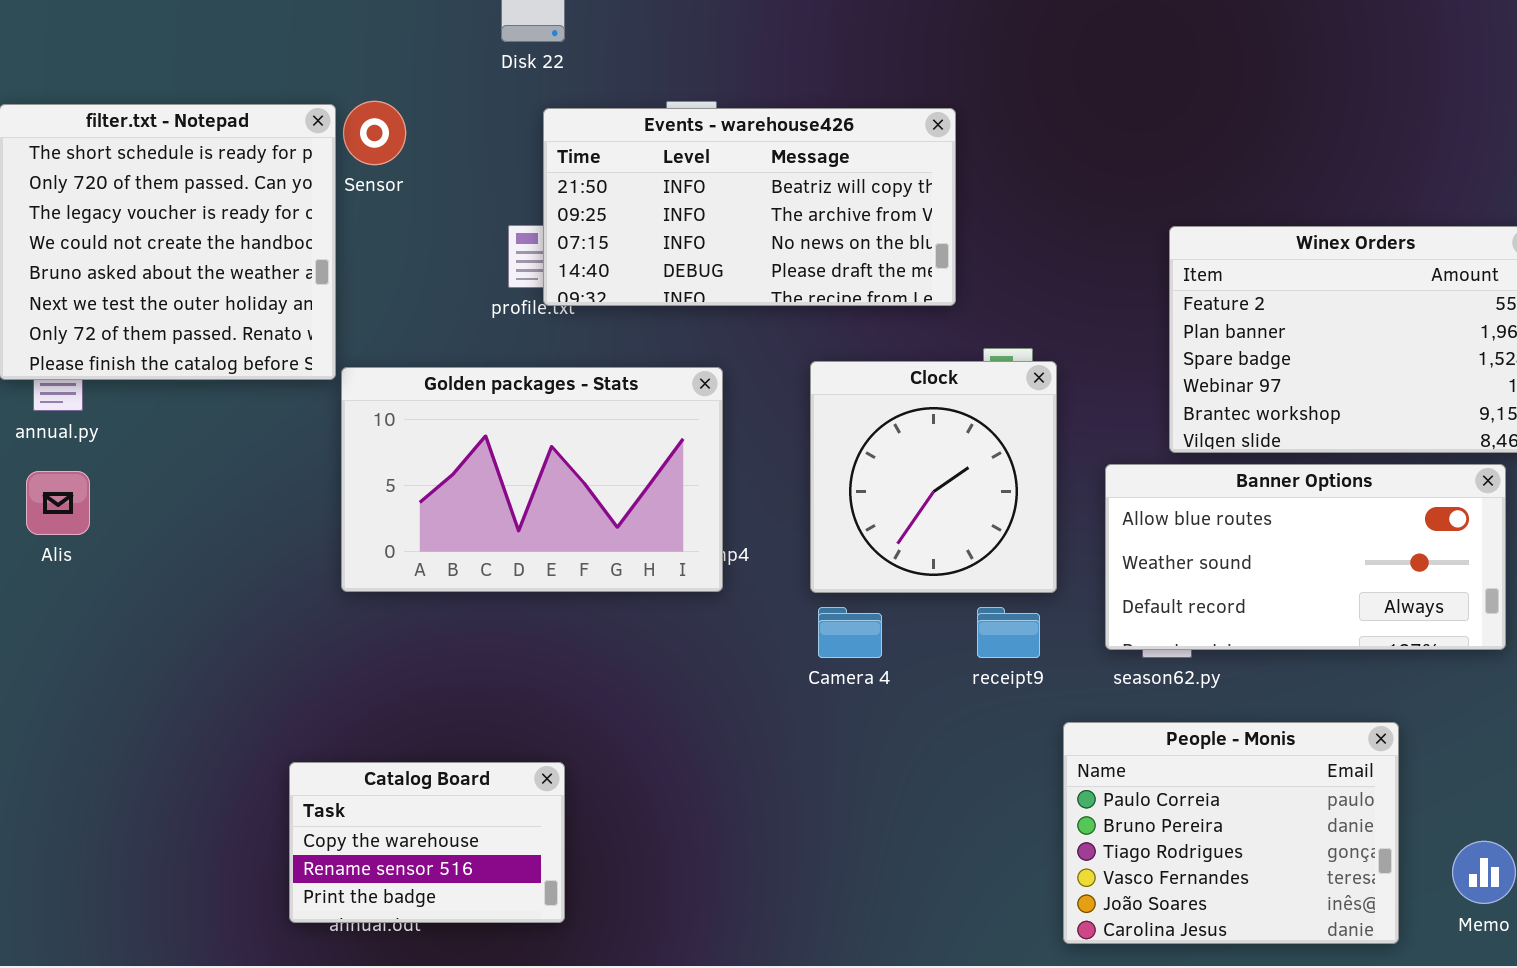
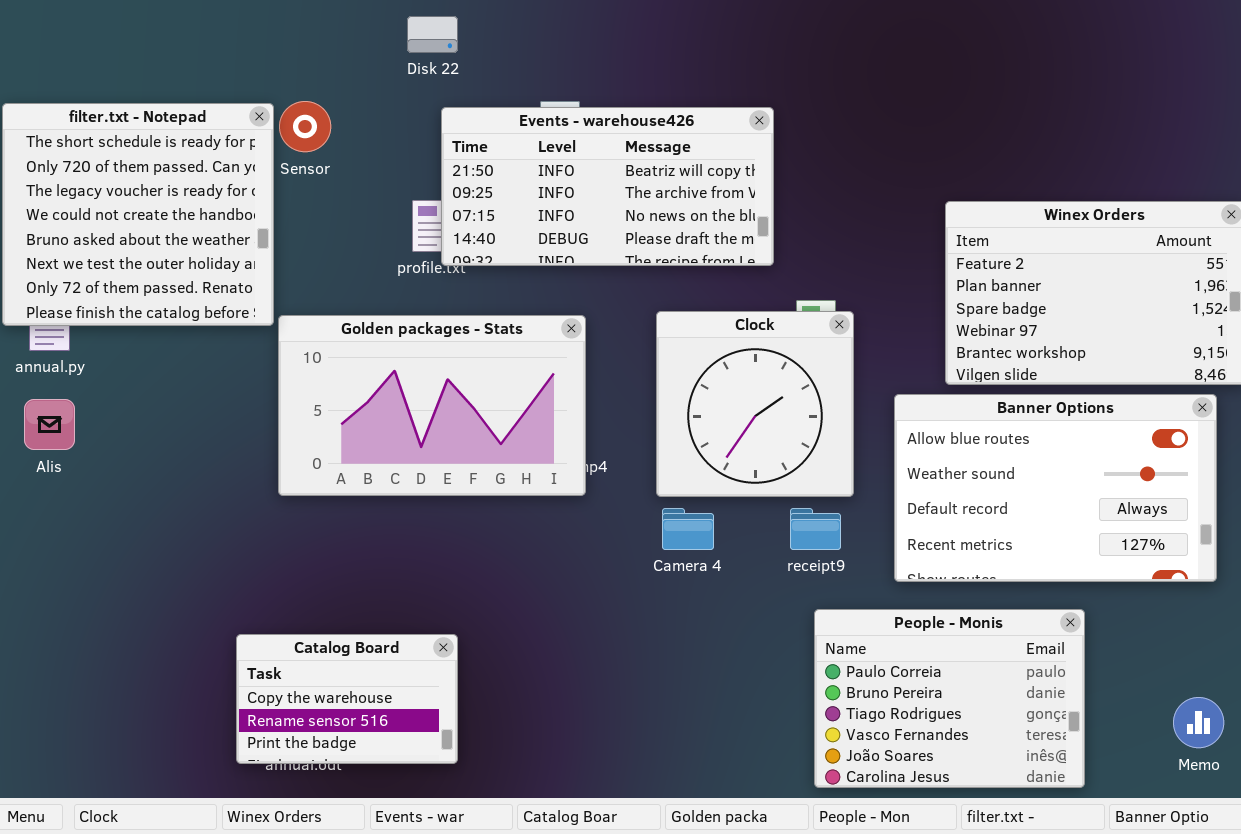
Banner Options: [1105,464,1506,650] -> [894,394,1217,582], resized
People - Monis: [1063,722,1399,944] -> [814,609,1085,788], moved

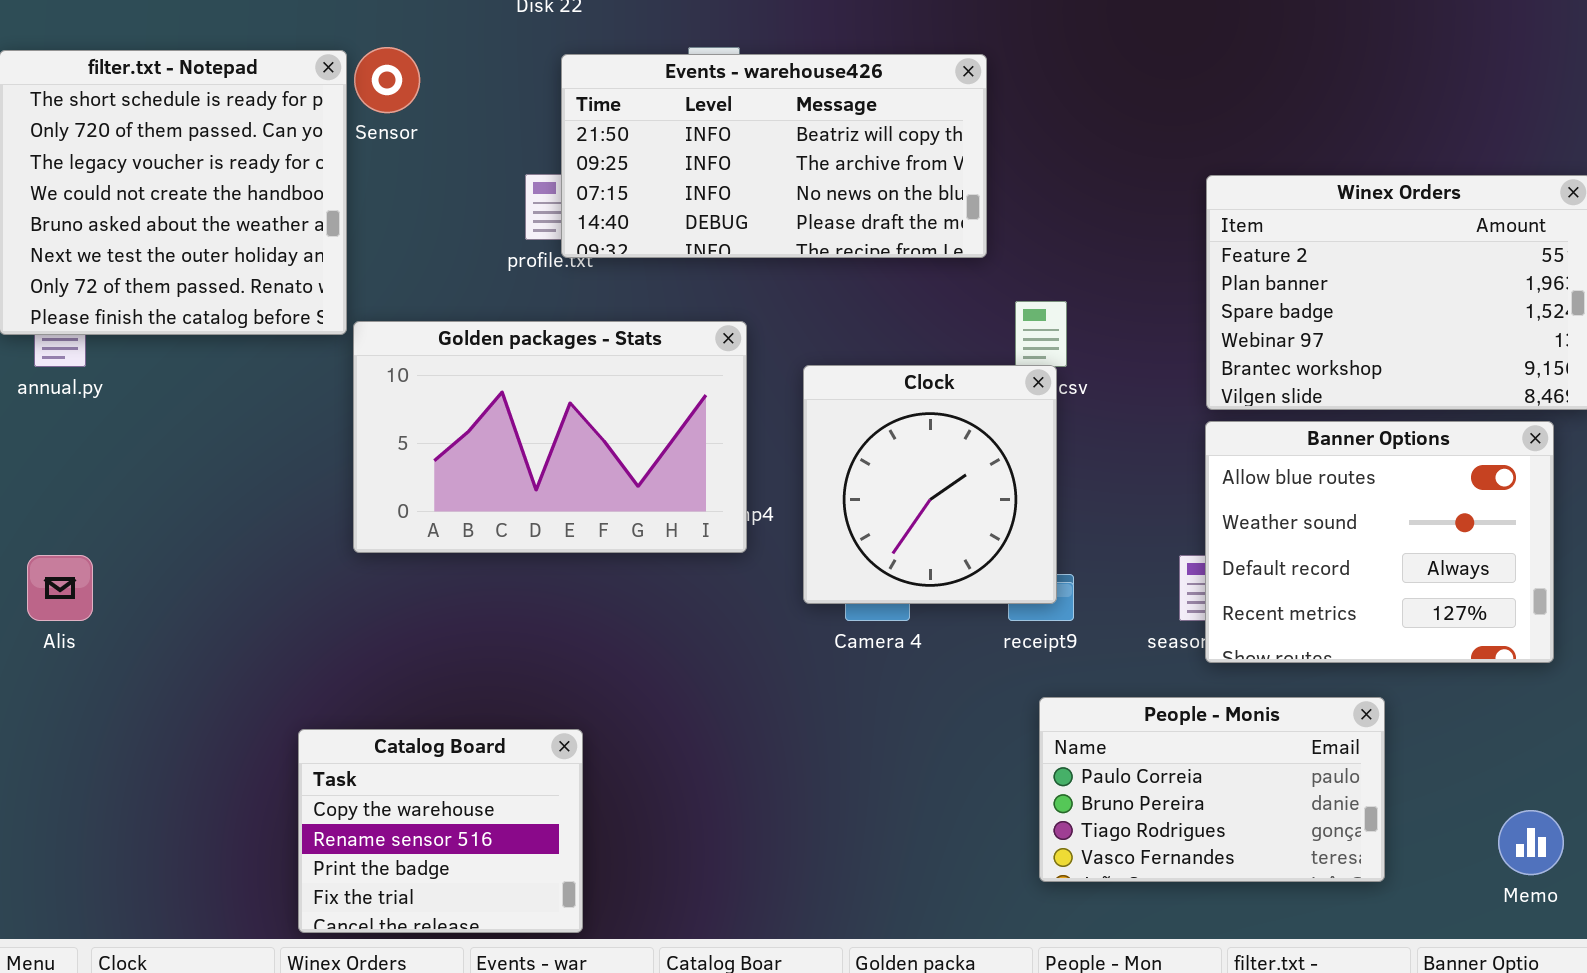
Clock: [656,311,854,497] -> [803,365,1057,604], moved
Banner Options: [894,394,1217,582] -> [1205,421,1554,663], resized
Alis: [24,399,75,450] -> [27,555,93,621], moved
People - Monis: [814,609,1085,788] -> [1039,697,1385,882], resized
Catalog Board: [236,634,458,764] -> [298,729,583,933], resized

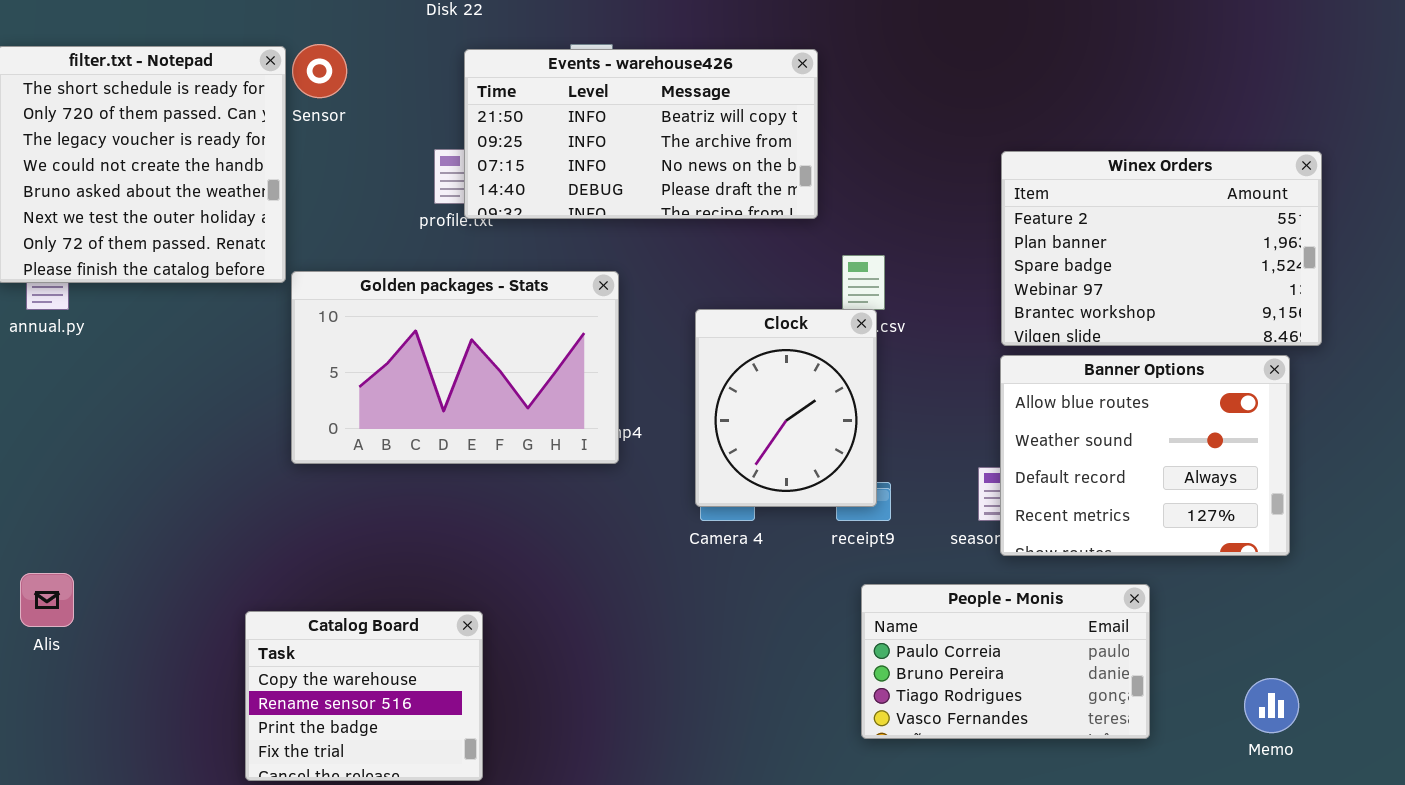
Clock: [803,365,1057,604] -> [695,309,877,507], resized
Alis: [27,555,93,621] -> [20,573,74,627], moved

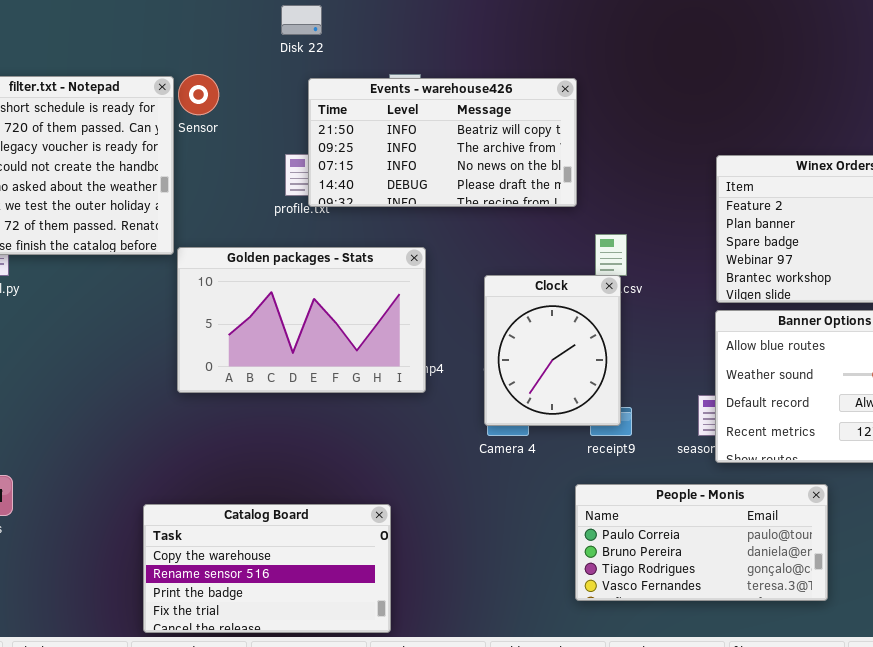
People - Monis: [861,584,1150,739] -> [575,484,828,601], resized
Catalog Board: [245,611,483,781] -> [143,504,391,633], resized

